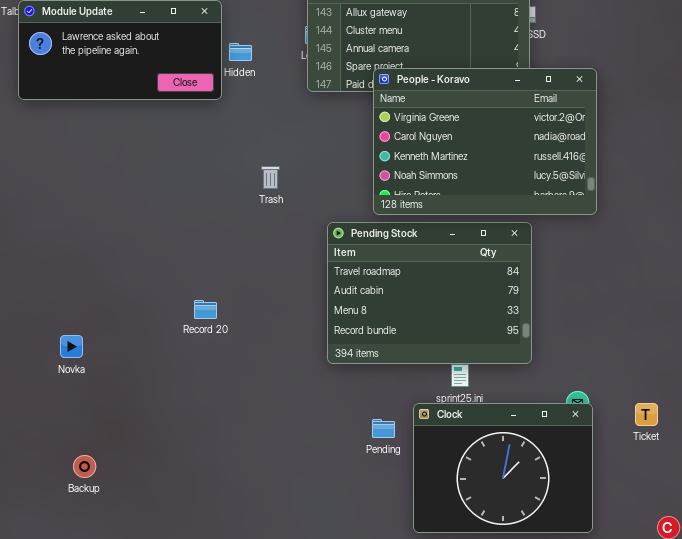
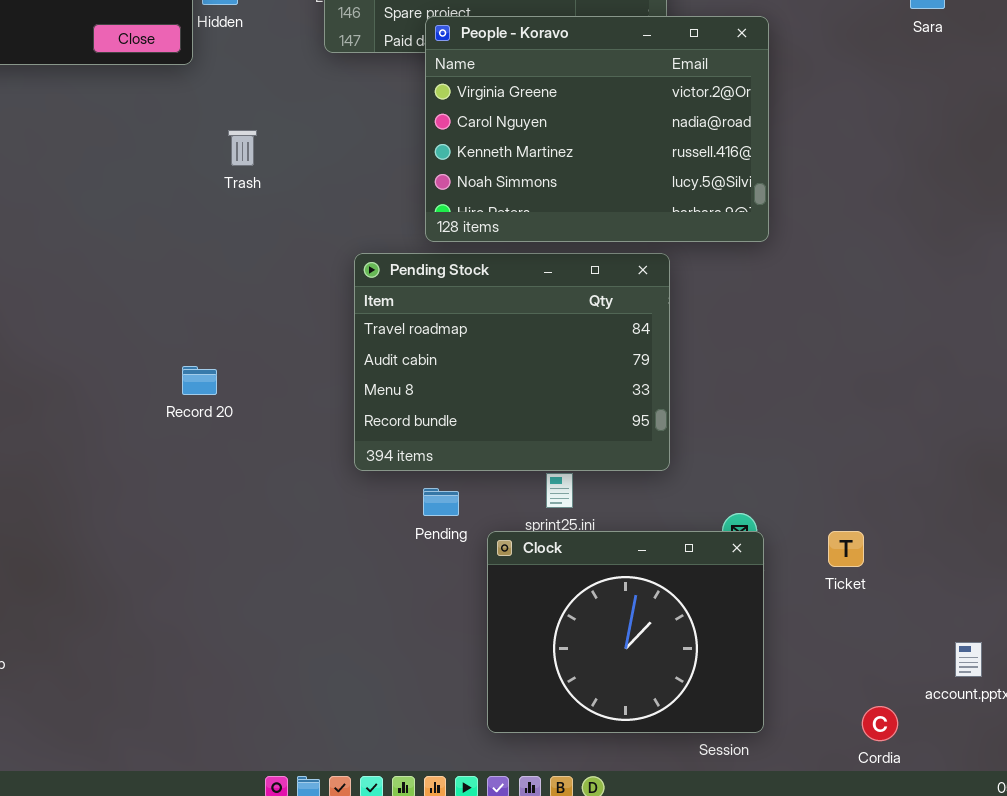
Trash: [261,166,280,189] -> [228,130,257,166], moved
Record 20: [194,300,217,319] -> [182,366,217,395], moved
Pending: [372,419,395,438] -> [423,488,459,516], moved

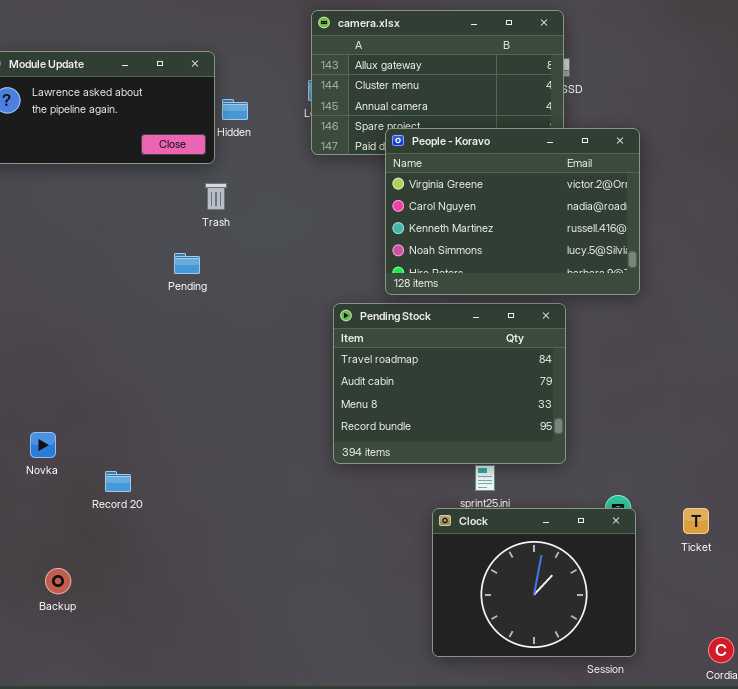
Trash: [228,130,257,166] -> [205,183,227,210], moved
Record 20: [182,366,217,395] -> [105,471,131,492], moved
Pending: [423,488,459,516] -> [174,253,200,274], moved

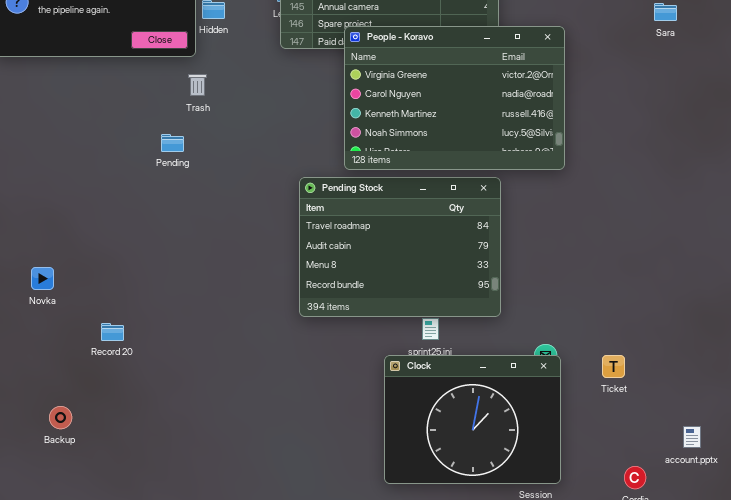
Novka: [30,432,56,458] -> [31,267,54,290], moved

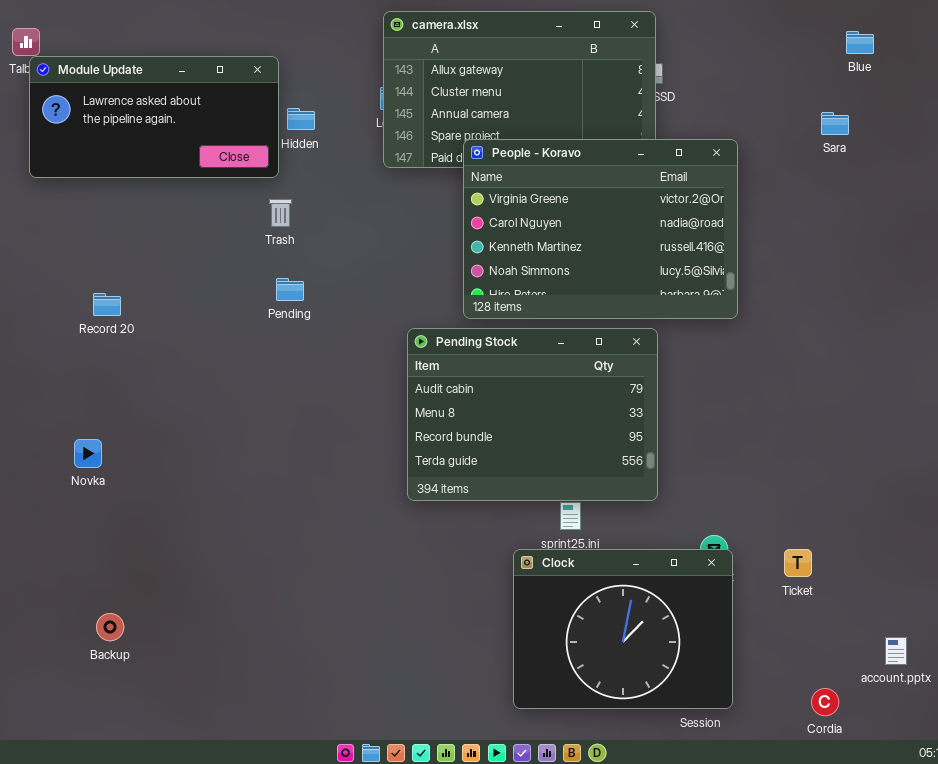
Sara: [654,3,677,21] -> [821,112,849,135], moved
Pending: [161,134,184,152] -> [276,278,304,301], moved
Pending Stock: [299,177,501,317] -> [407,328,658,501], scrolled down 1 row
Record 20: [101,323,124,341] -> [93,293,121,316], moved

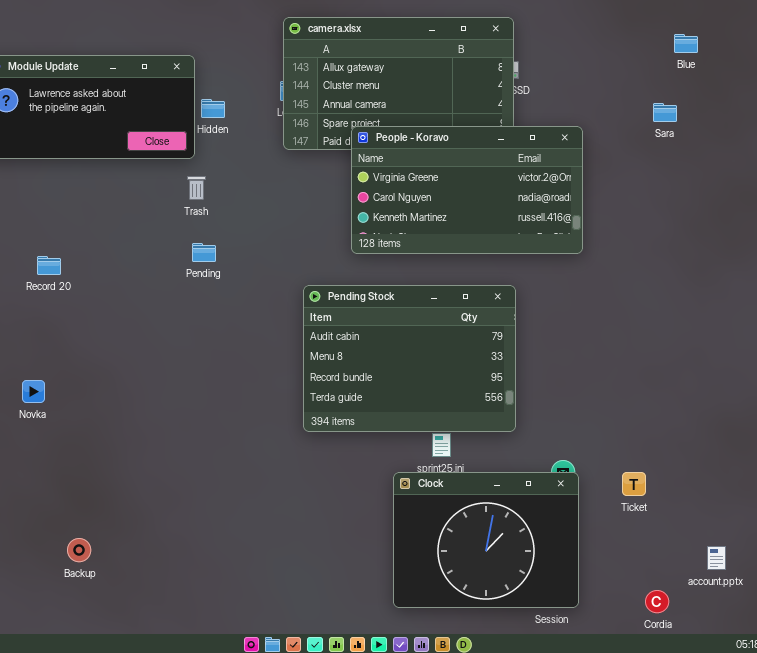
People - Koravo: [463,139,738,319] -> [351,126,583,254], resized
Backup: [96,613,124,641] -> [67,538,91,562], moved

